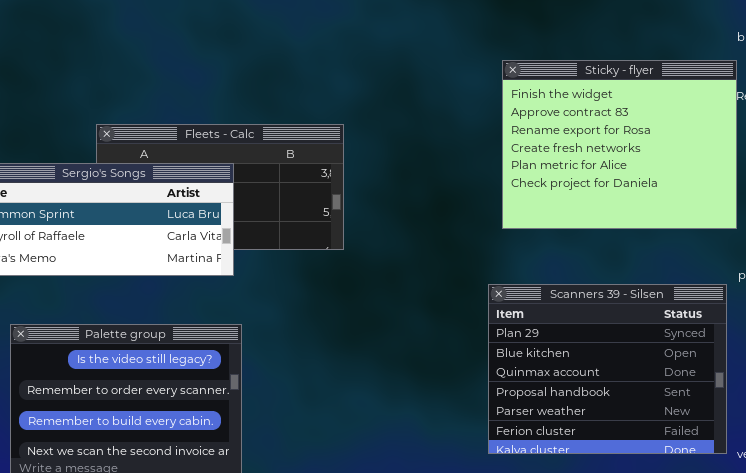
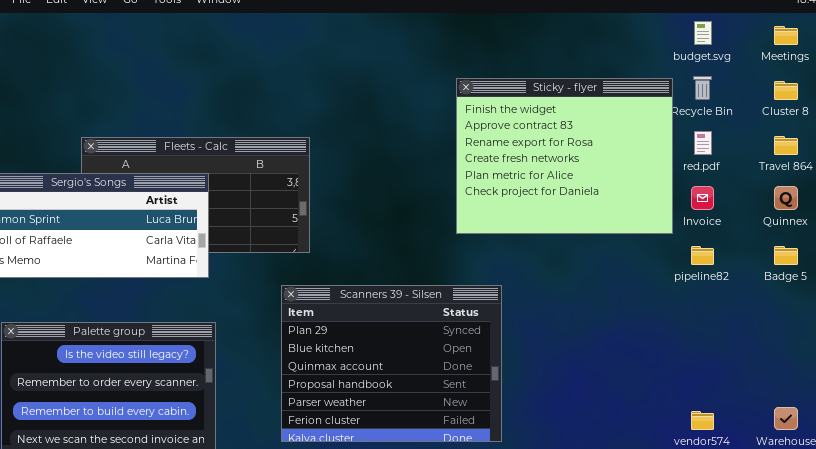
Scanners 39 - Silsen: [488,284,727,454] -> [281,285,502,442], moved

